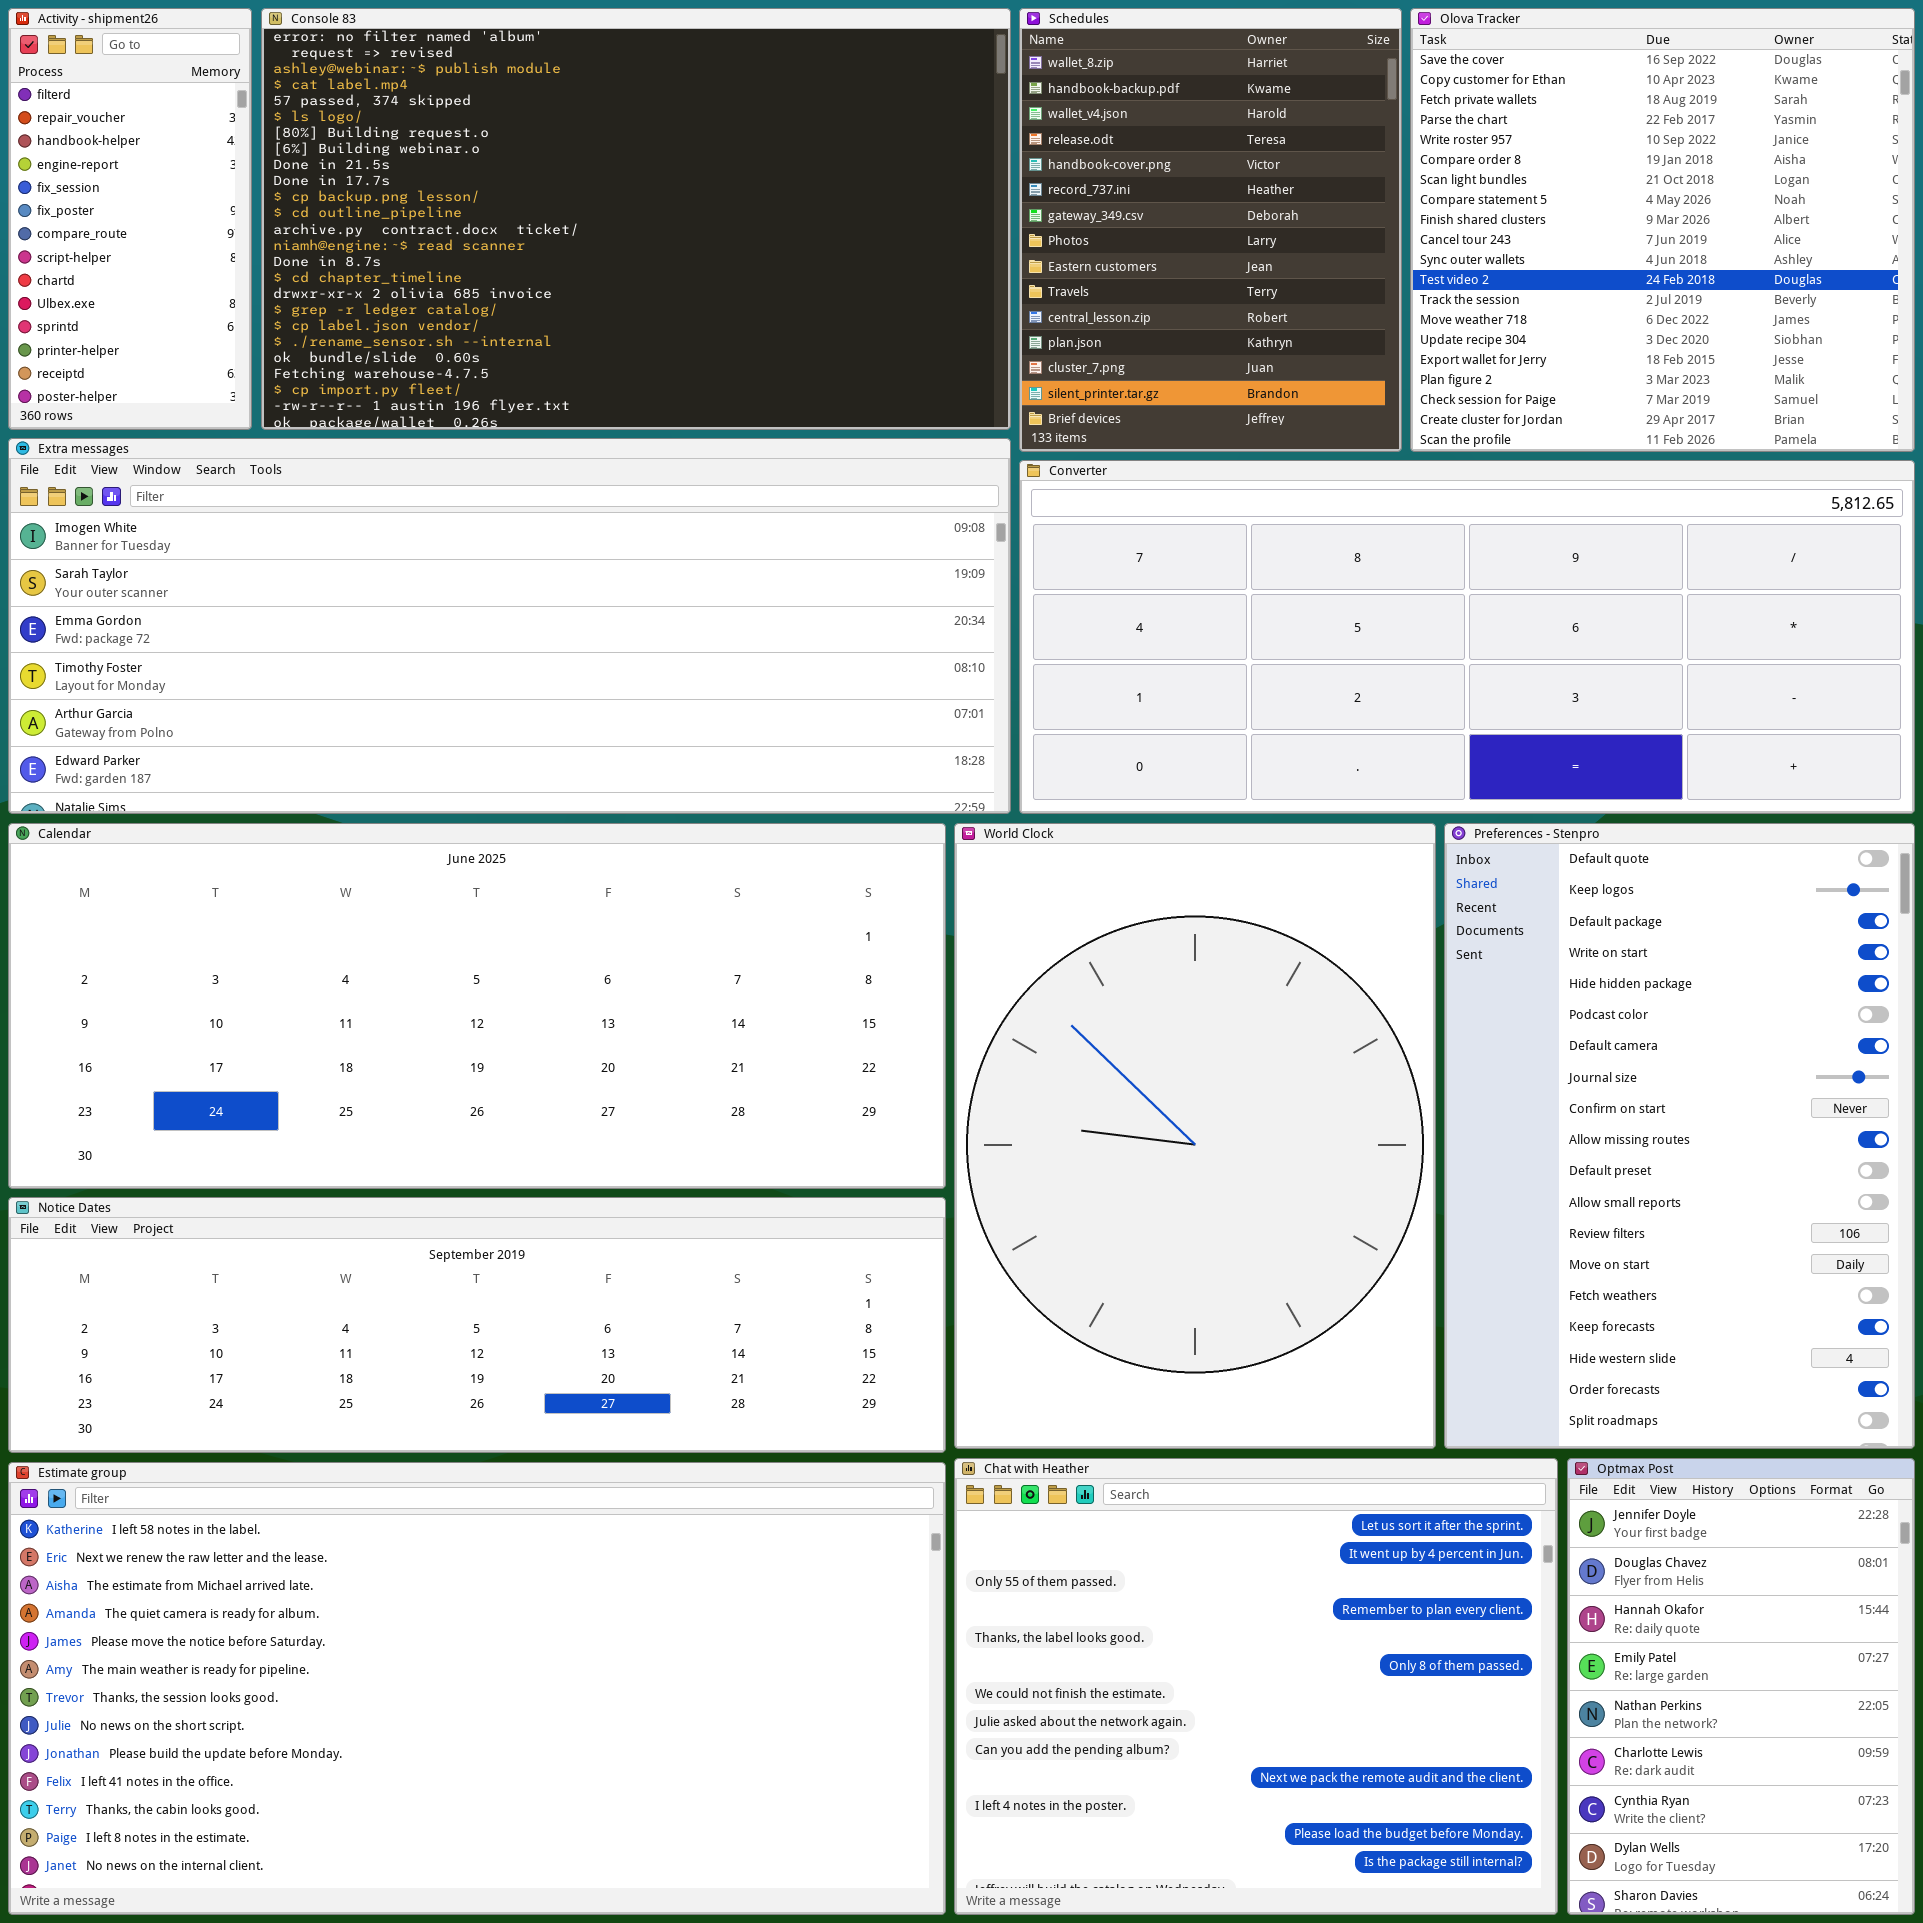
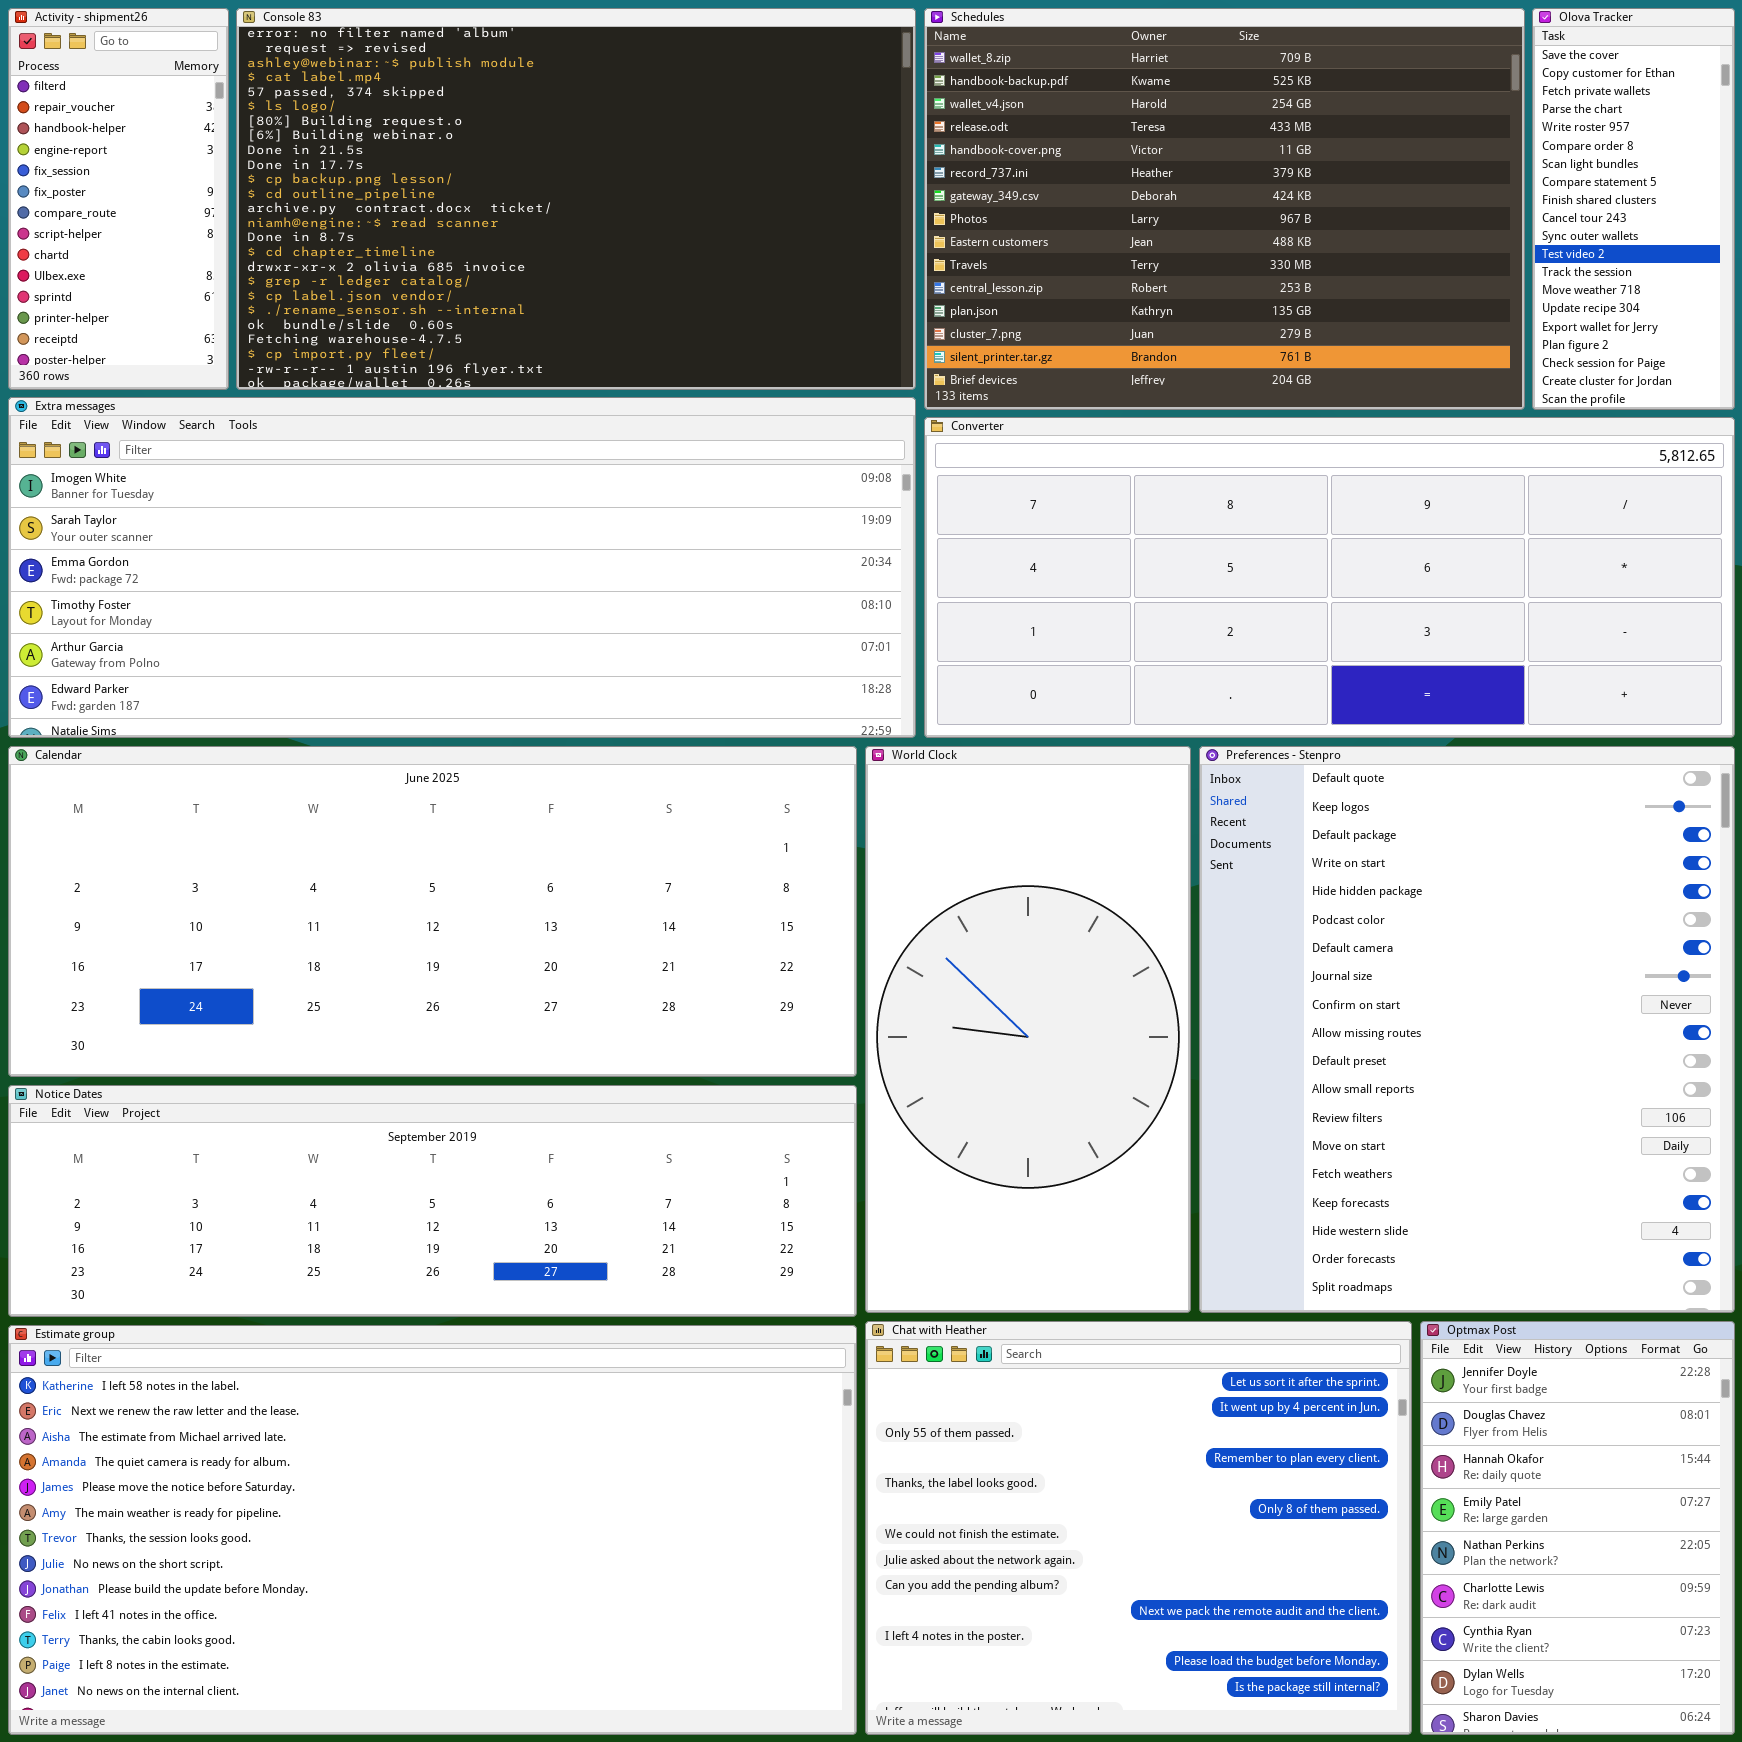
Schedules: [1019,8,1402,452] -> [924,8,1525,410], resized
Olova Tracker: [1410,8,1915,452] -> [1532,8,1735,410], resized
World Clock: [954,823,1436,1449] -> [865,746,1191,1313], resized
Preferences - Stenpro: [1444,823,1915,1449] -> [1199,746,1735,1313], resized

